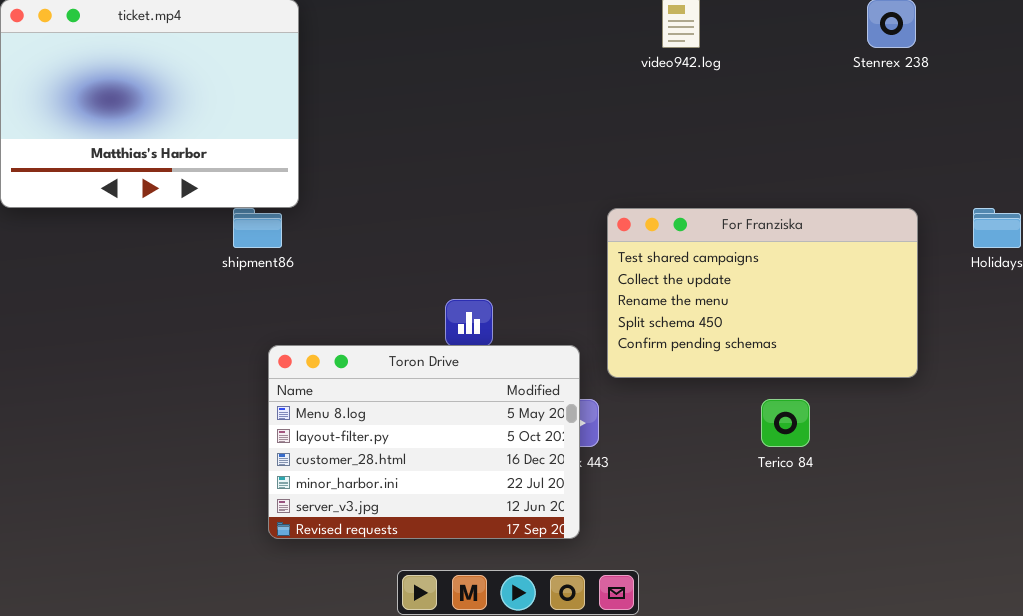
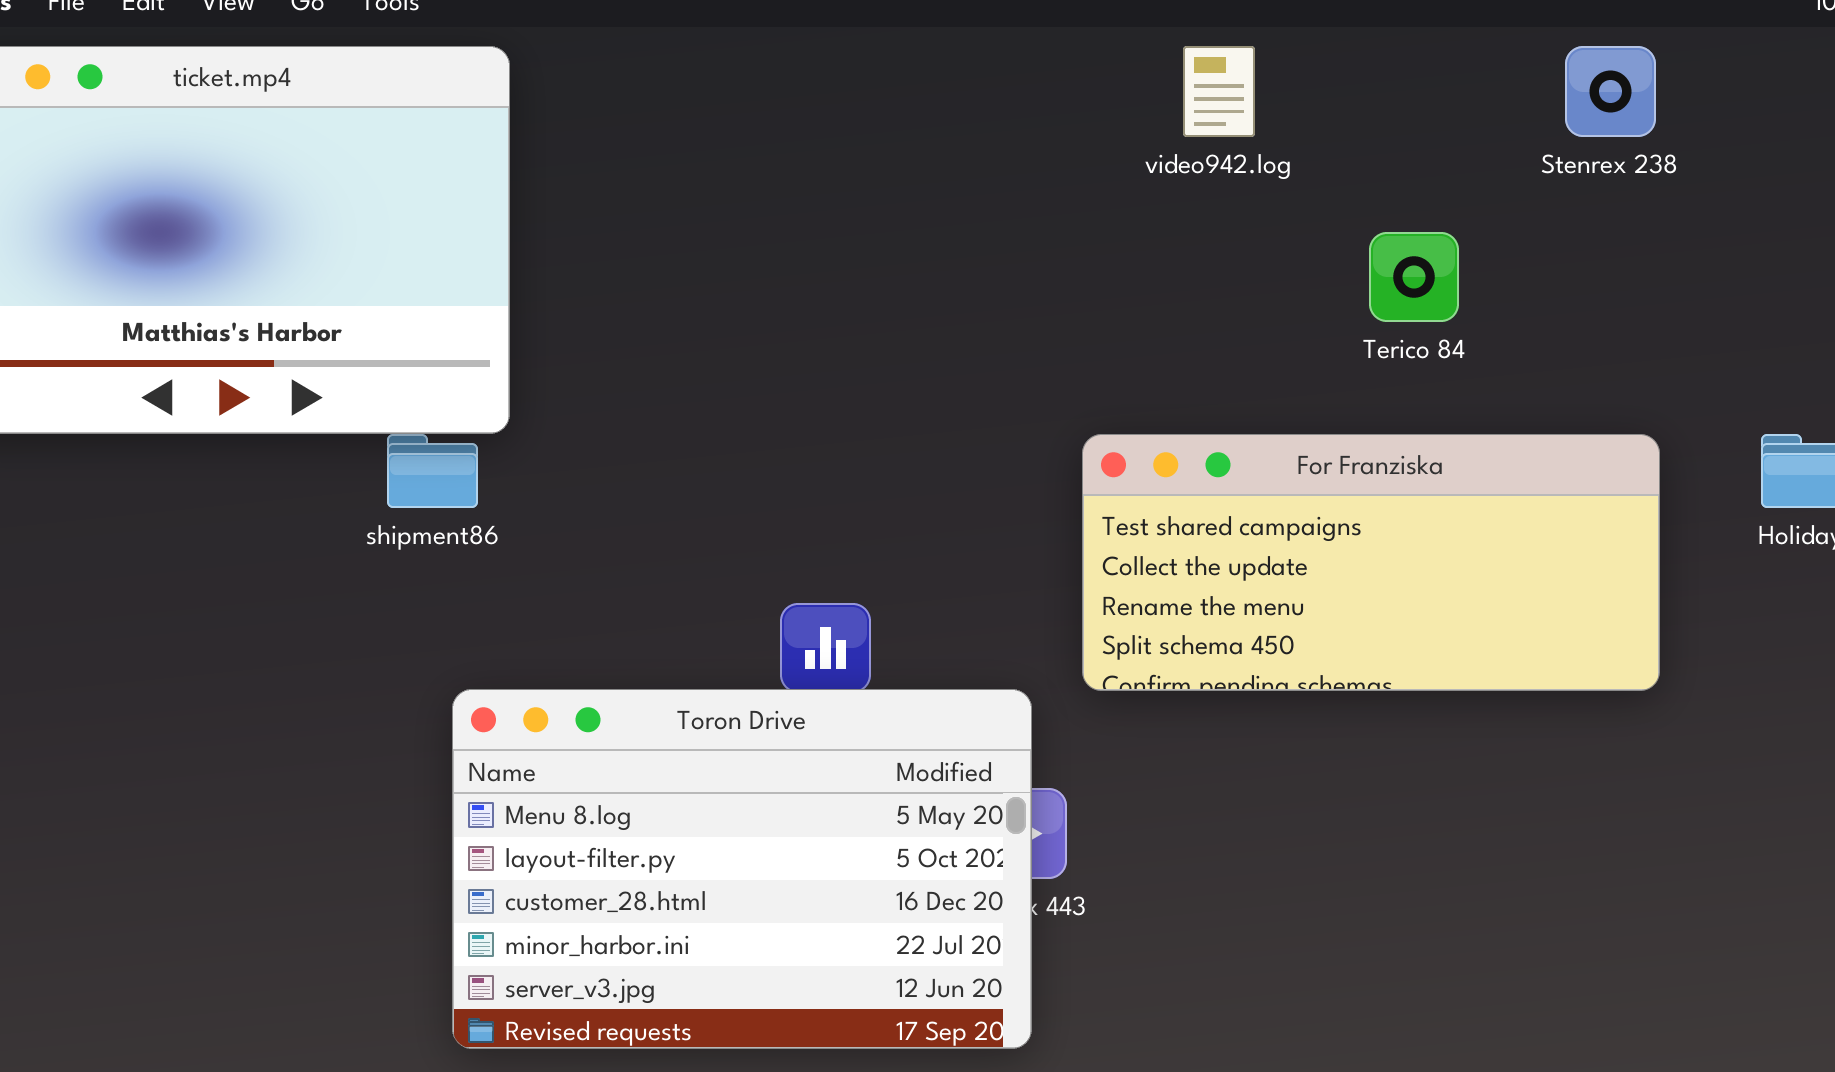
For Franziska: [607,208,918,378] -> [1082,434,1660,691], resized
Terico 84: [761,399,810,447] -> [1369,232,1459,322], moved

